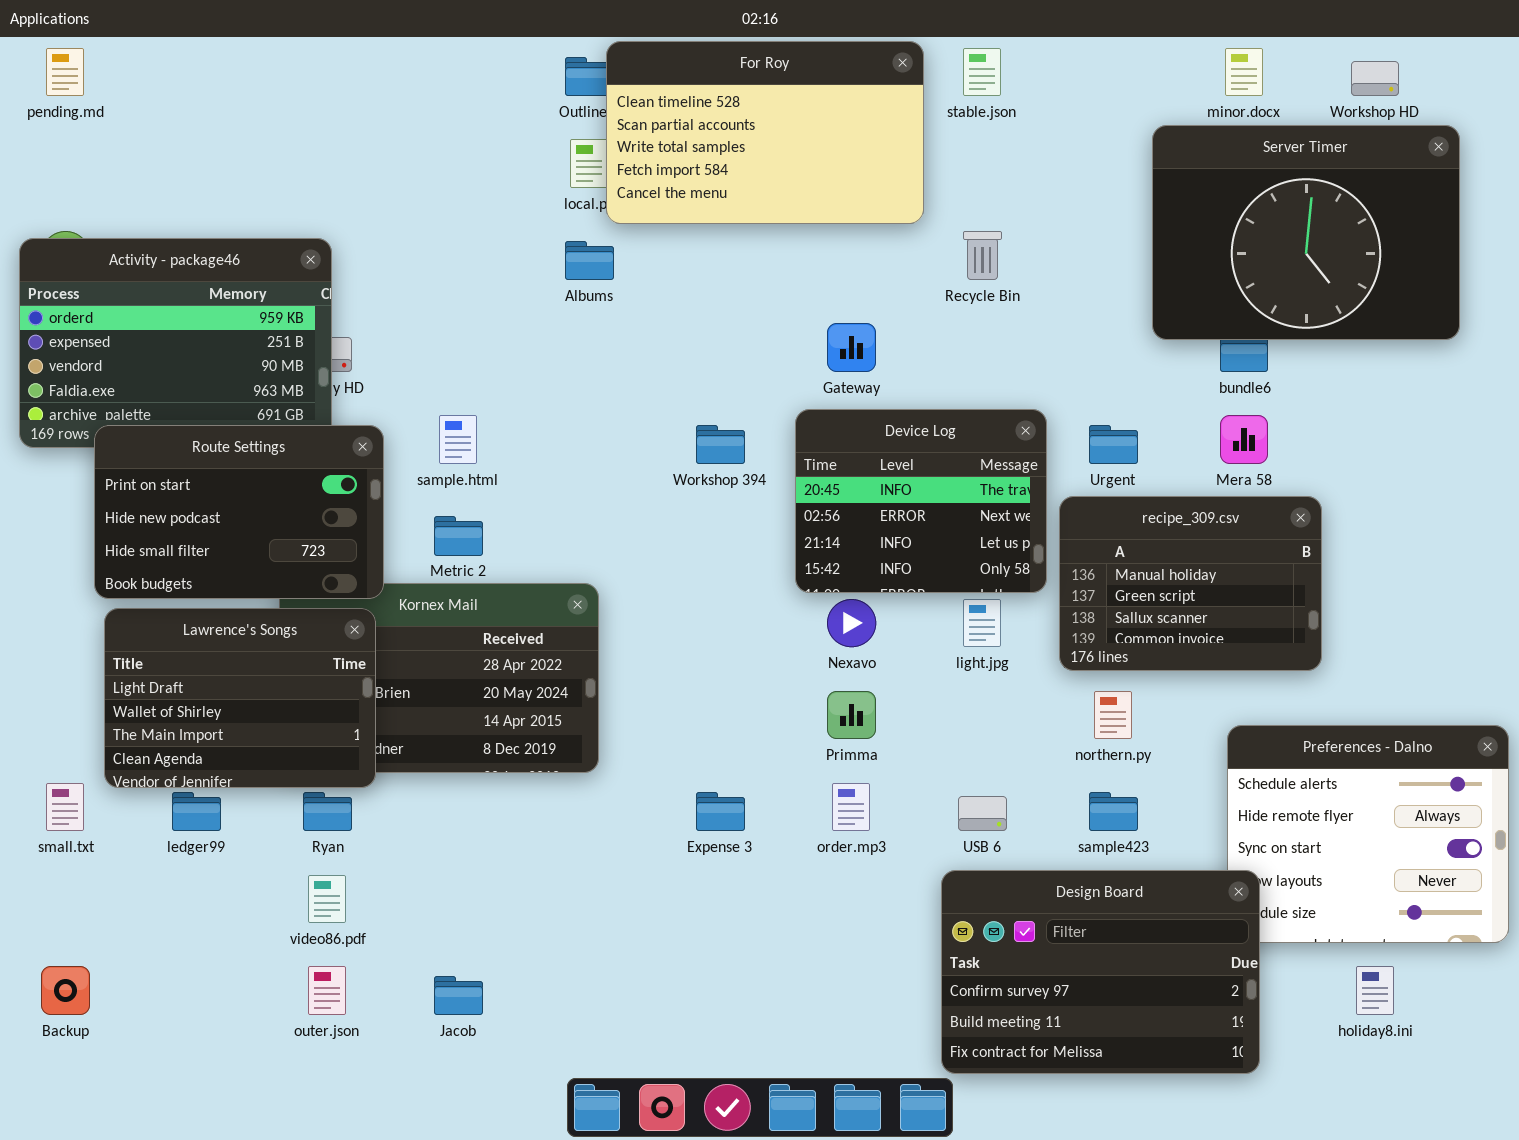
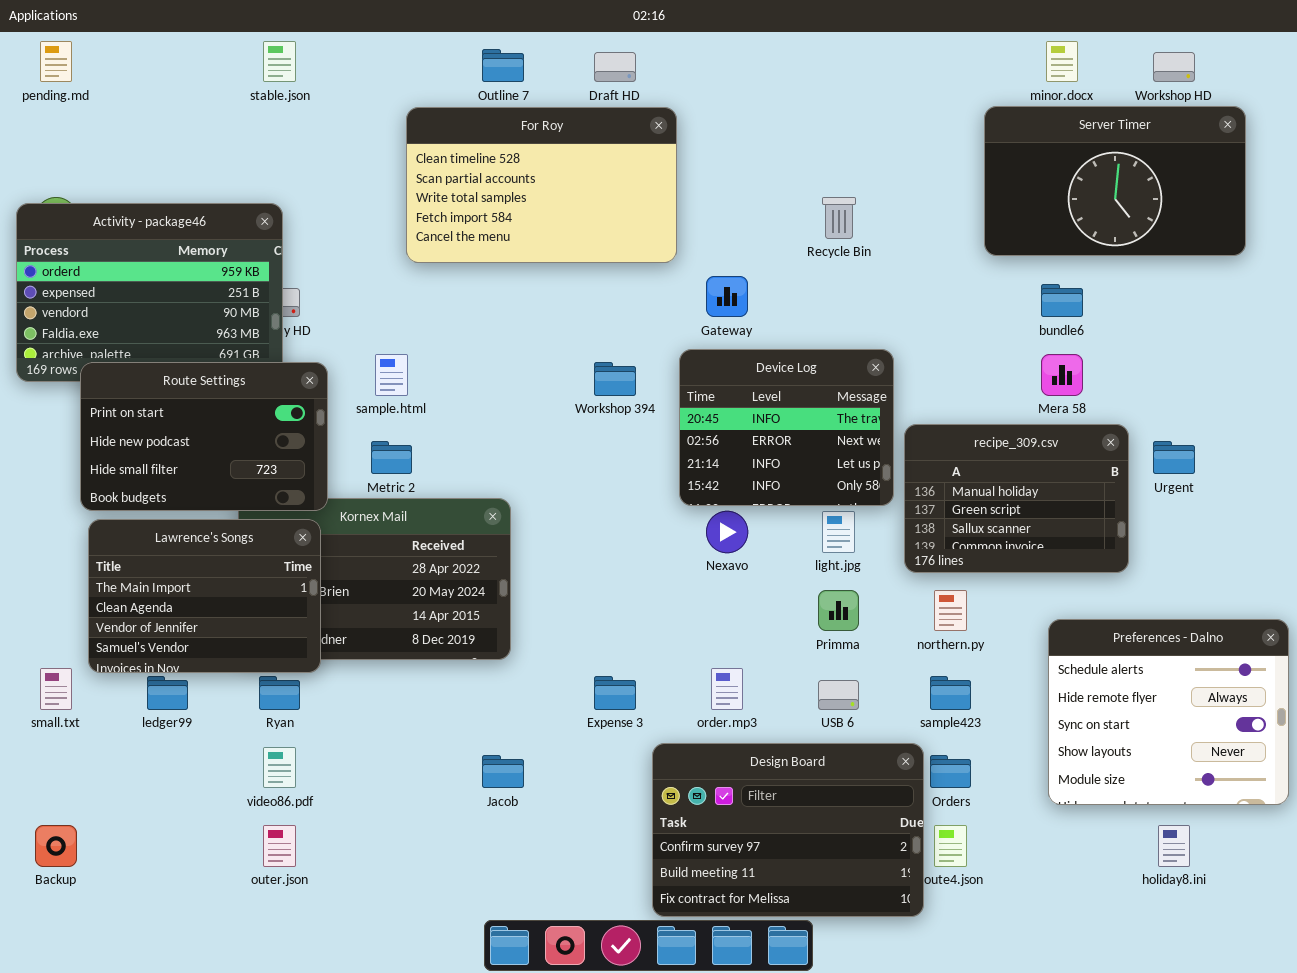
For Roy: [606,41,924,224] -> [406,107,677,263], moved
stable.json: [963,48,1001,96] -> [263,41,296,82], moved
Server Timer: [1152,125,1460,340] -> [984,106,1246,256], resized
Urgent: [1089,425,1138,464] -> [1153,441,1195,474], moved
Lawrence's Songs: [104,608,376,788] -> [88,519,321,673], scrolled down 2 rows
Primma: [827,691,876,739] -> [818,590,859,631], moved
Design Board: [941,870,1260,1074] -> [652,743,924,917], moved
Jacob: [434,976,483,1015] -> [482,755,524,788], moved

